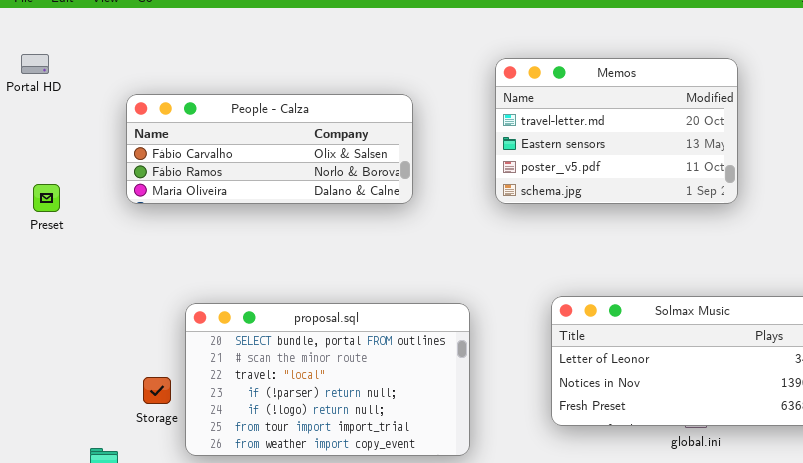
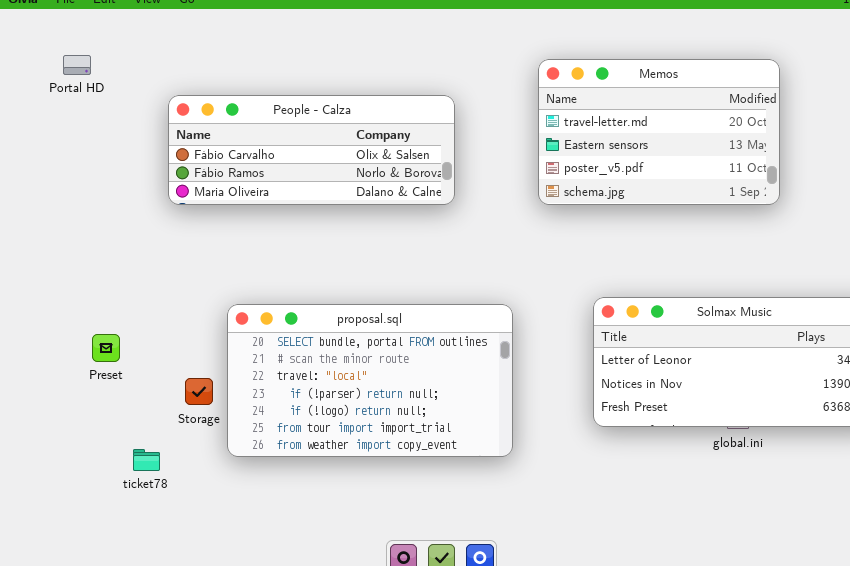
Preset: [33,184,60,212] -> [92,334,120,362], moved

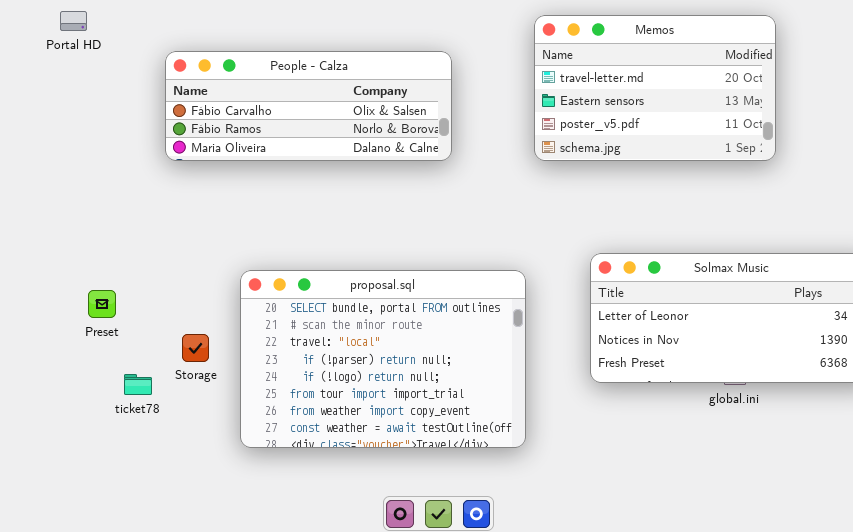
proposal.sql: [227,304,513,457] -> [240,270,526,448], moved, resized
ticket78: [133,449,160,471] -> [124,374,152,395], moved

